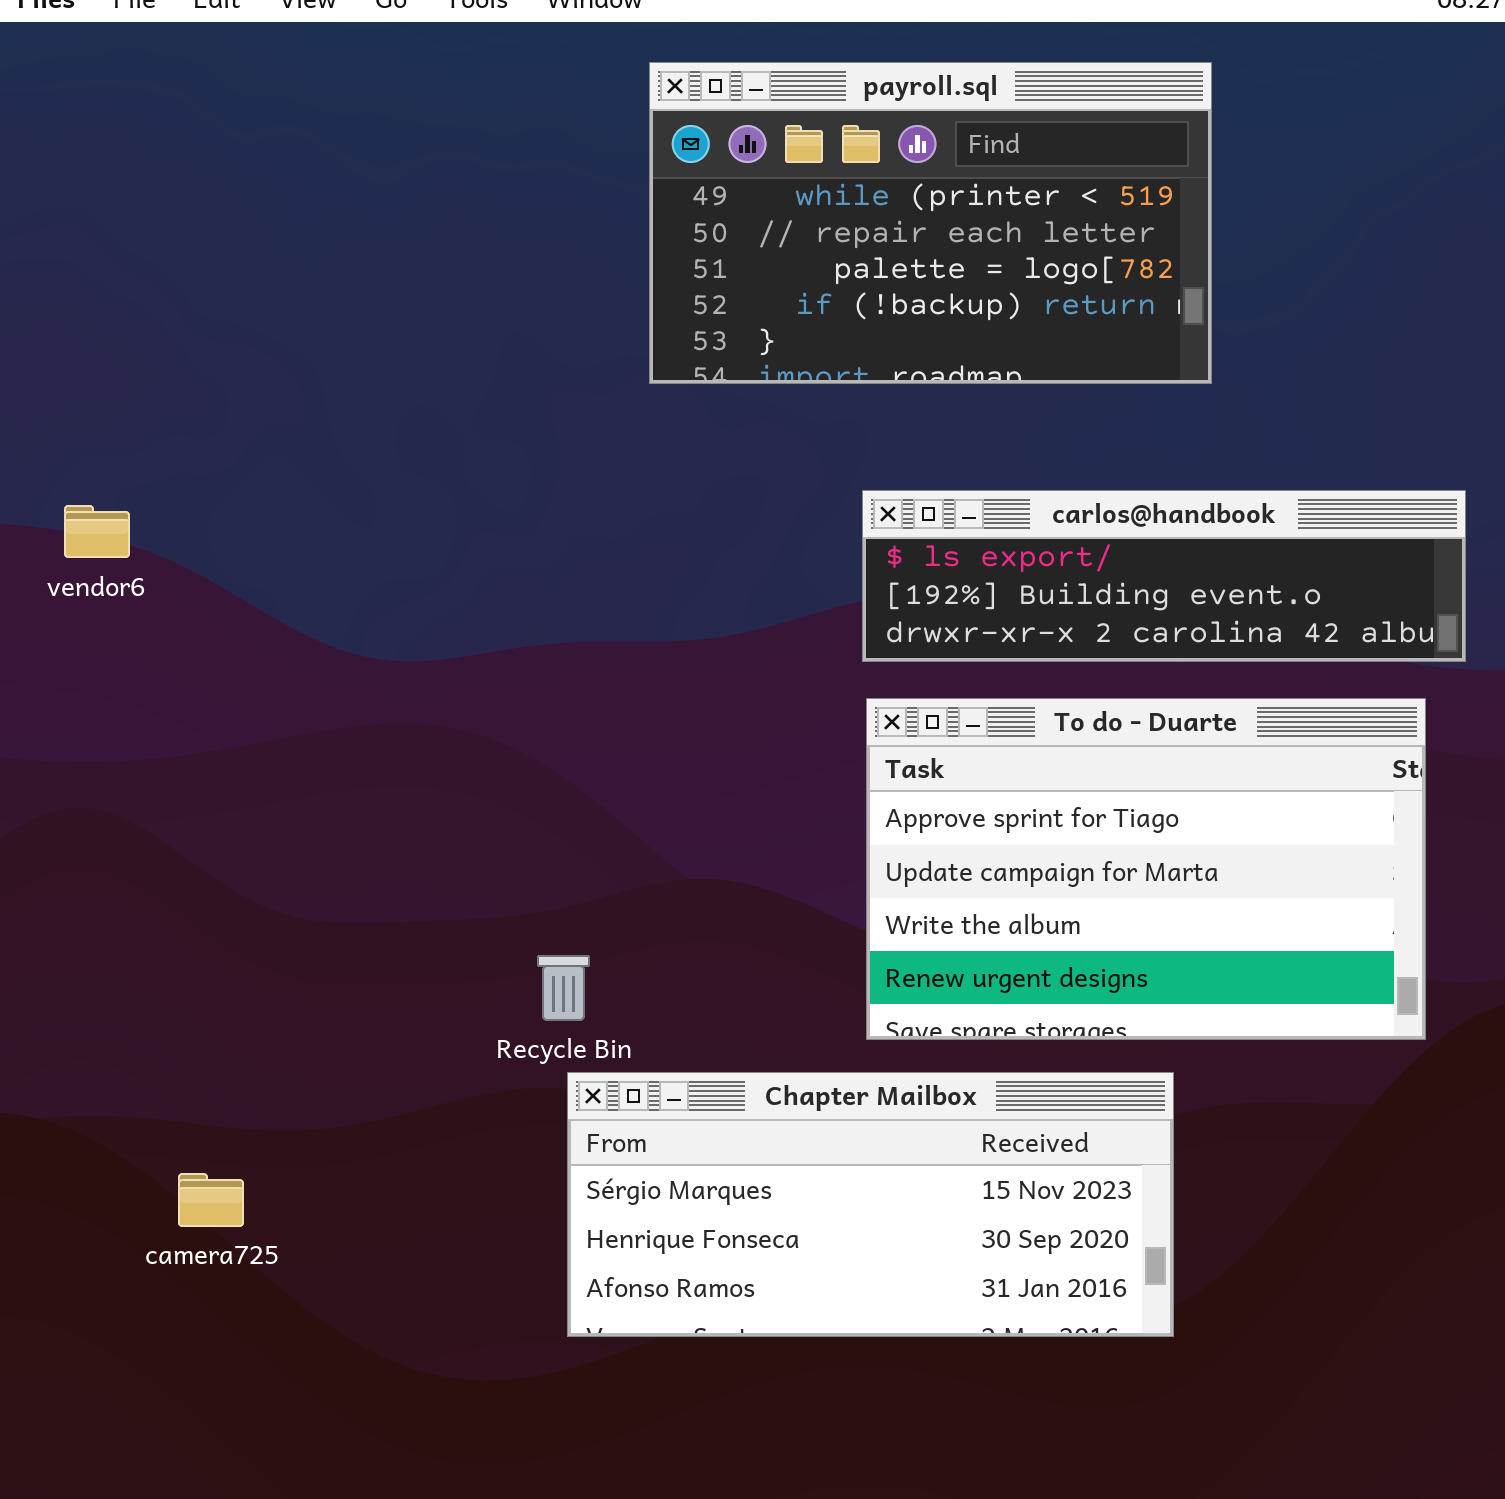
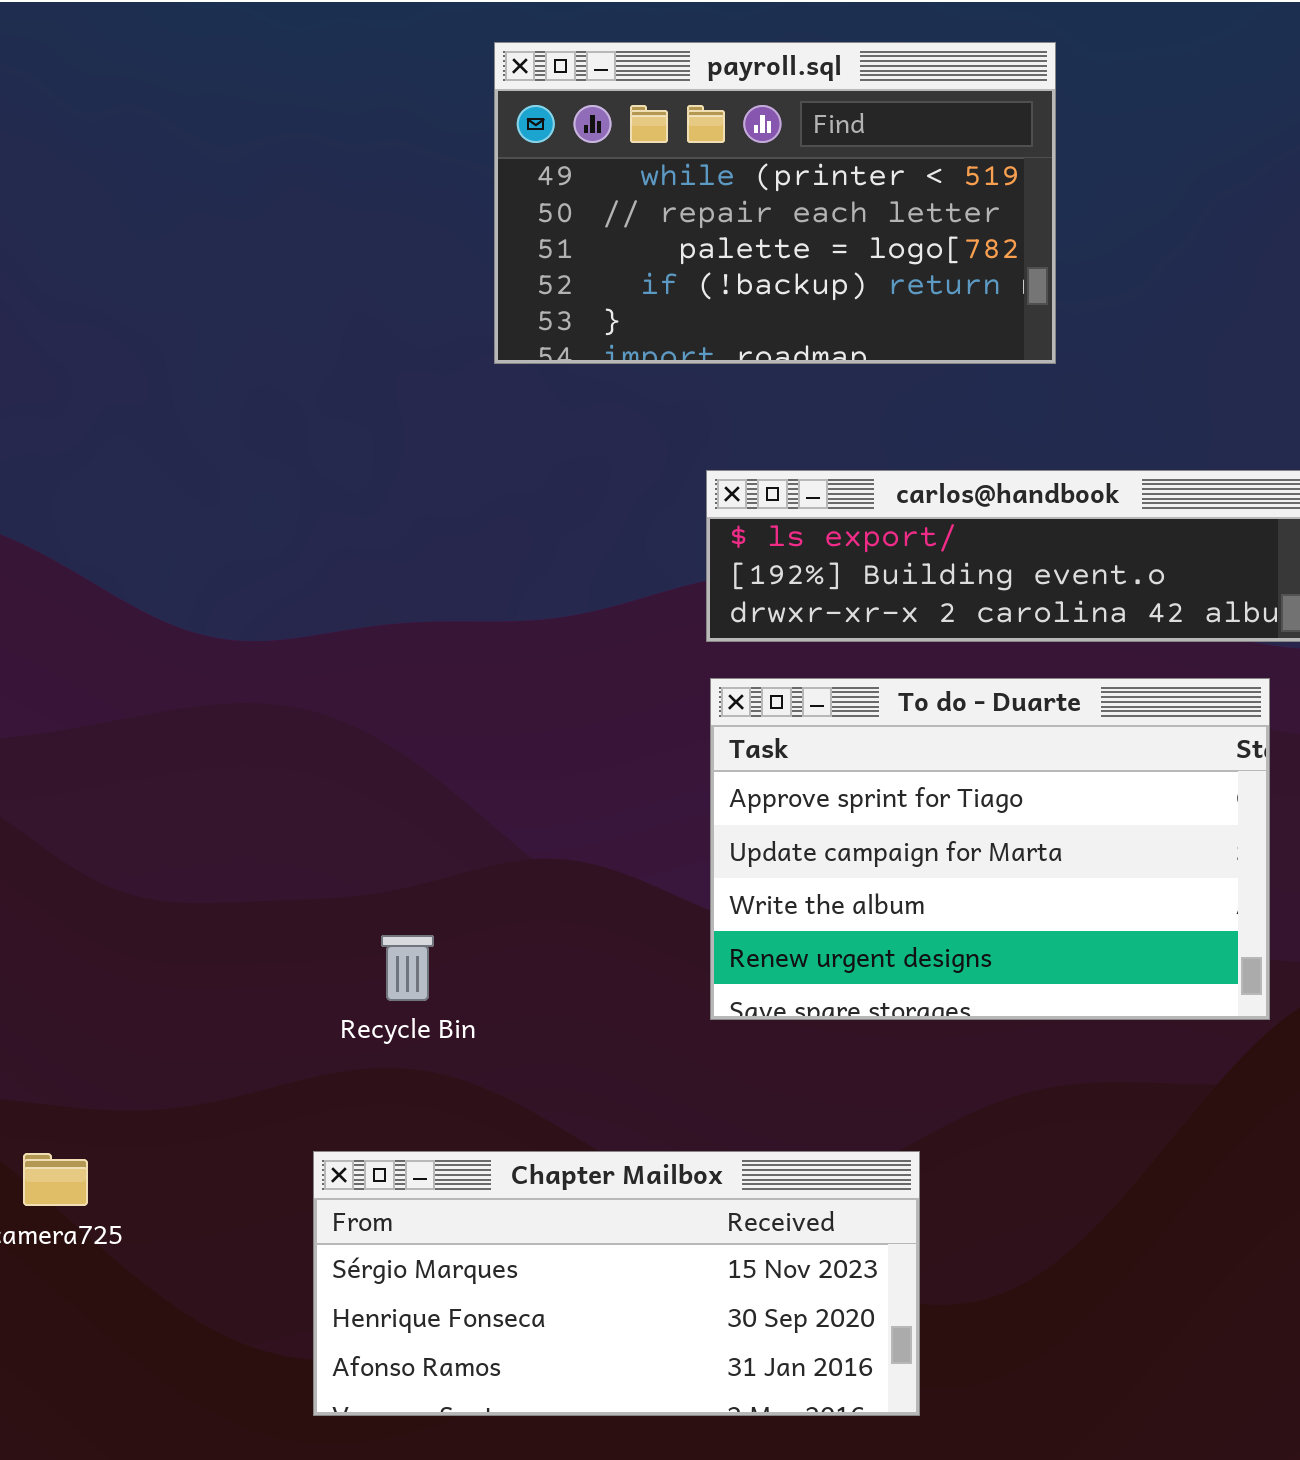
Chapter Mailbox: [567,1072,1174,1337] -> [313,1151,920,1416], moved

